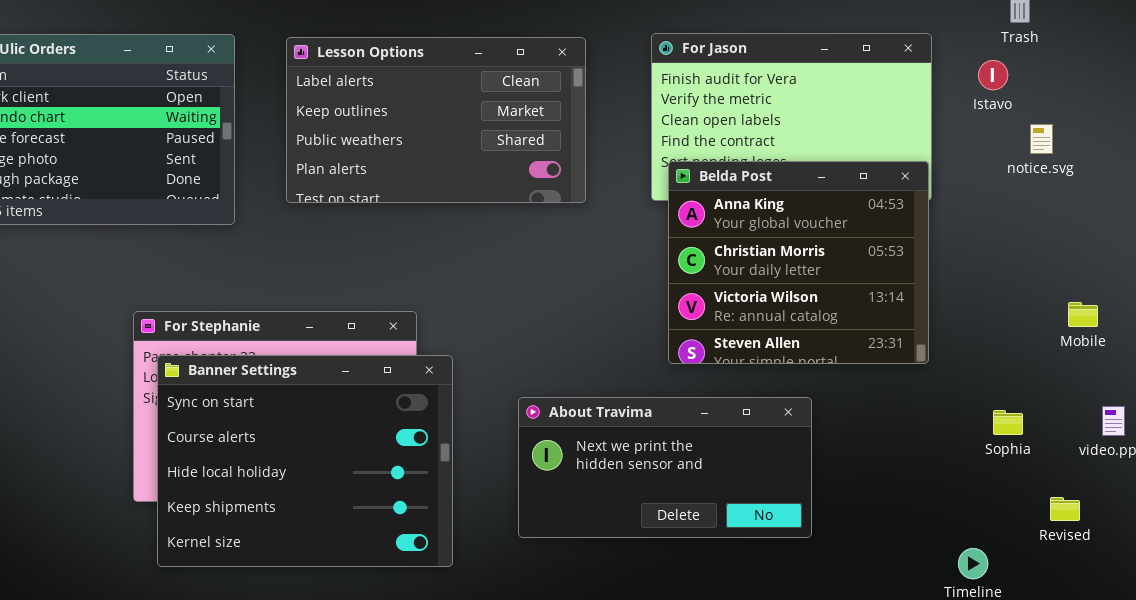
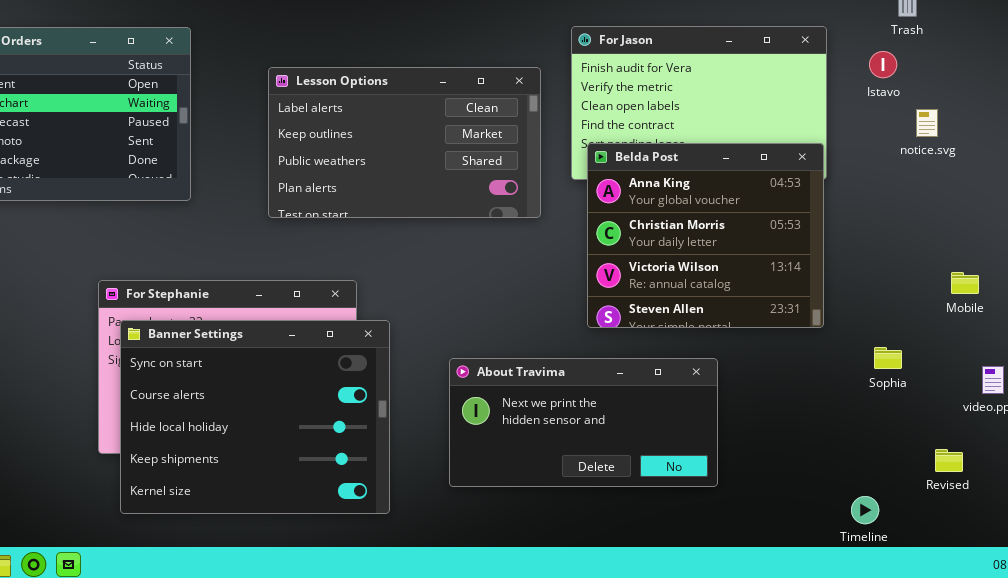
Lesson Options: [286,37,586,203] -> [268,67,541,218], moved
Sophia: [993,410,1023,435] -> [874,347,902,369], moved

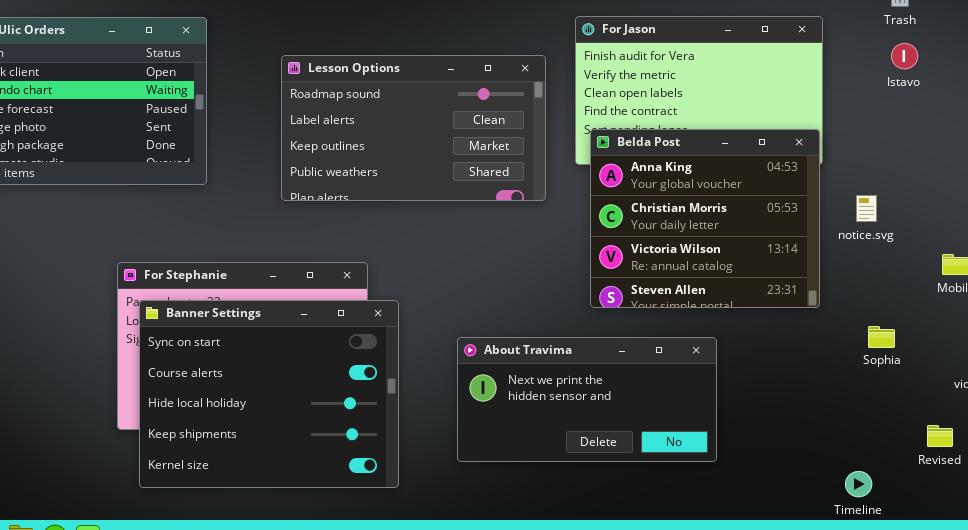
Istavo: [869,51,897,78] -> [891,43,918,69], moved
Lesson Options: [268,67,541,218] -> [281,55,546,201], scrolled up 1 row
notice.svg: [916,109,938,137] -> [856,195,877,222], moved

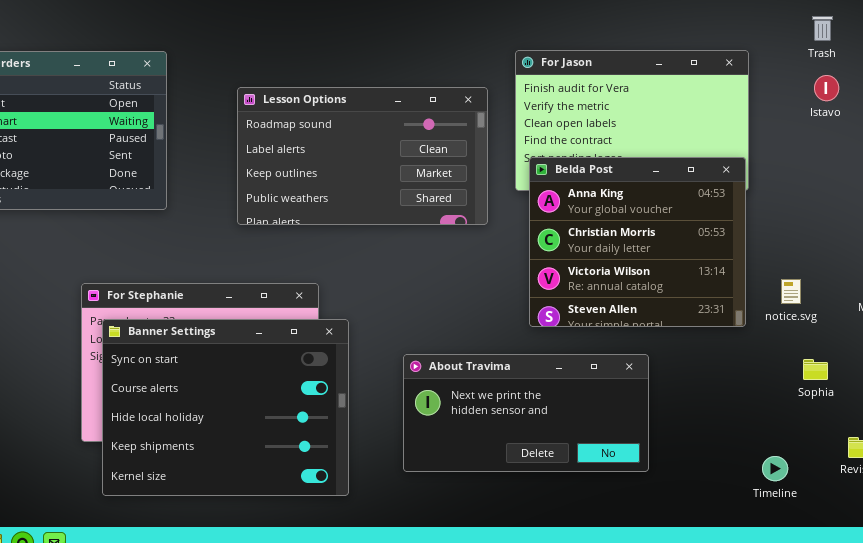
notice.svg: [856,195,877,222] -> [781,279,801,304], moved
Sophia: [868,326,895,348] -> [803,359,828,380], moved
Timeline: [845,471,872,497] -> [762,456,788,481], moved

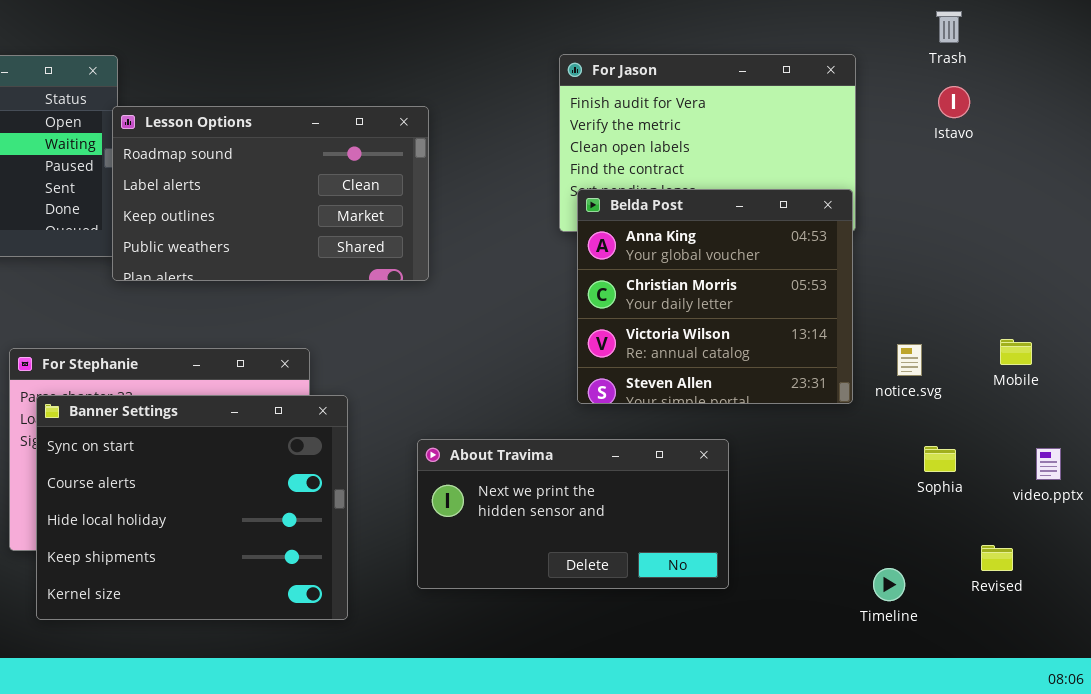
Lesson Options: [237,87,488,225] -> [112,106,429,281], moved

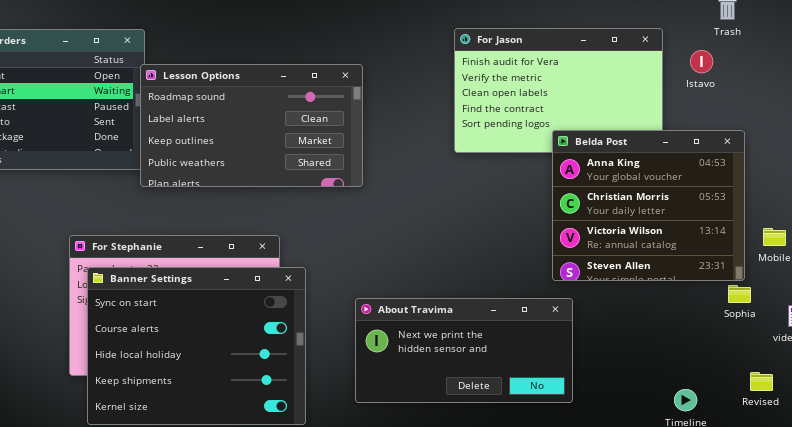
Istavo: [938,86,970,118] -> [690,50,713,73], moved
Belda Post: [577,189,853,404] -> [552,130,745,281], moved
Sophia: [924,446,956,472] -> [728,285,751,303], moved

